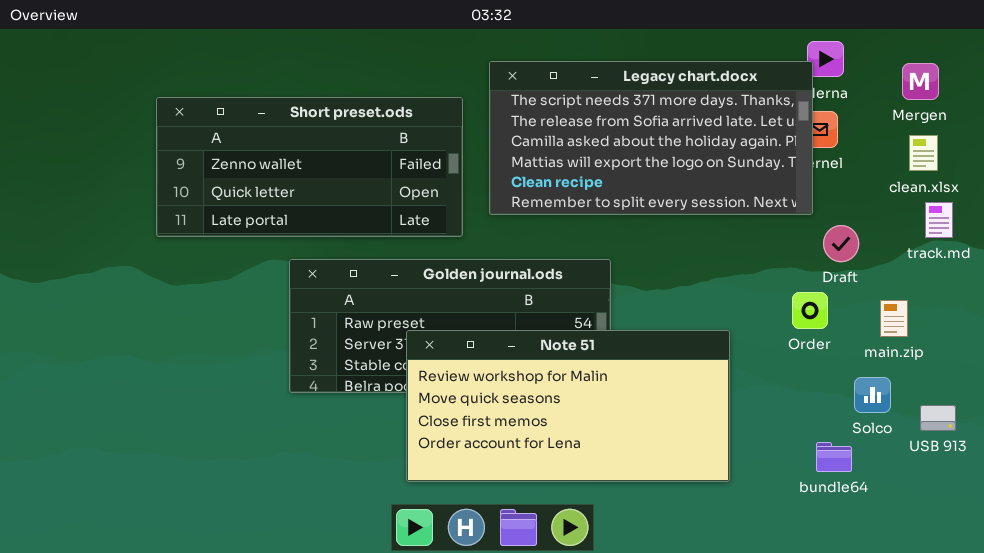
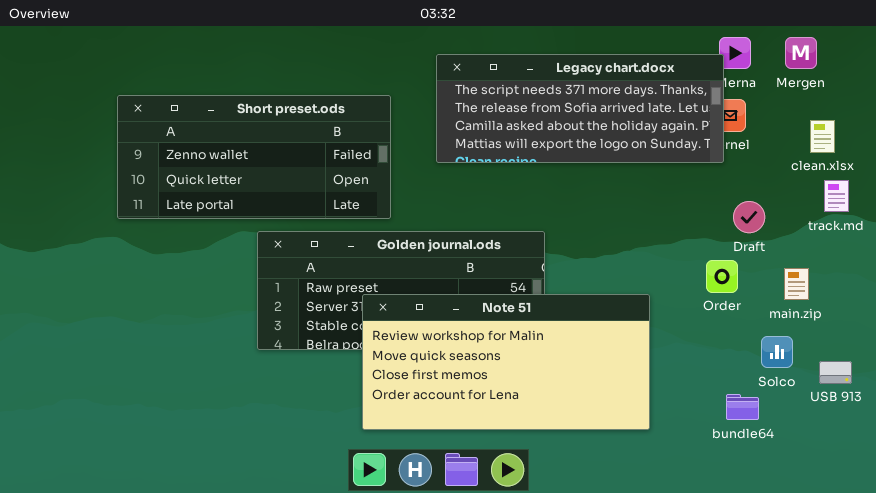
Legacy chart.docx: [489,61,813,215] -> [436,54,724,163], resized
Mergen: [902,63,939,100] -> [785,37,817,69], moved
Short preset.ods: [156,97,463,237] -> [117,95,391,219], moved

